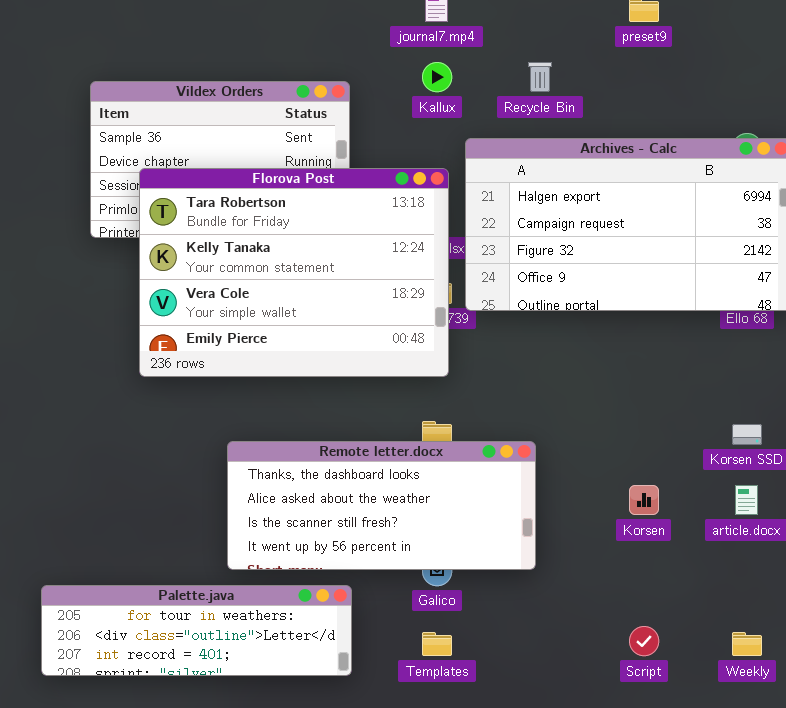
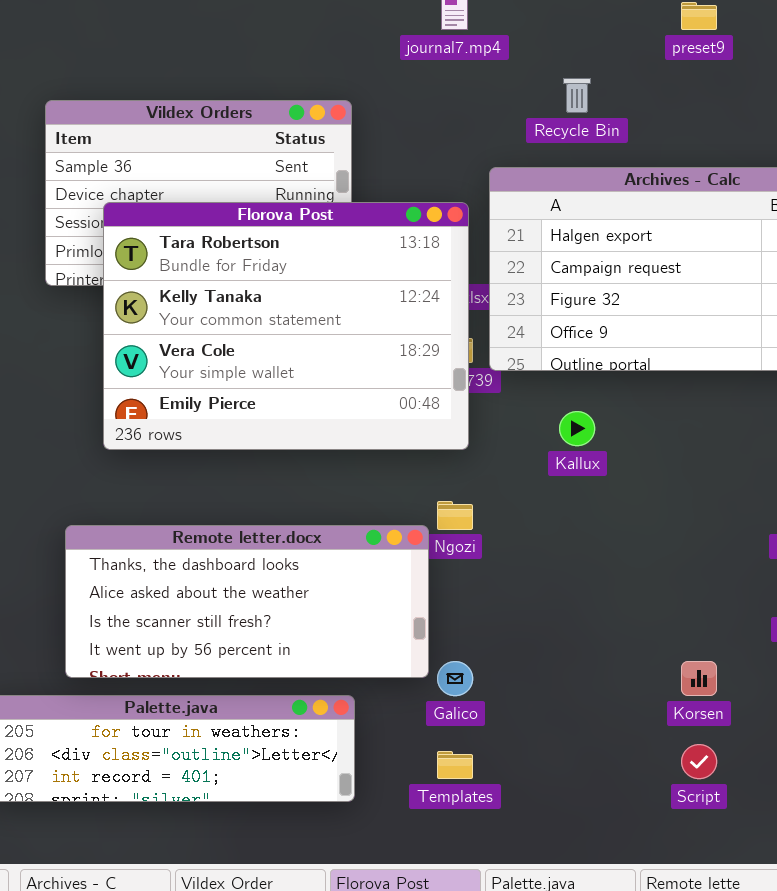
Kallux: [422,62,452,92] -> [559,411,595,446], moved
Remote letter.docx: [227,441,536,570] -> [65,525,429,678], moved
Korsen: [629,485,659,515] -> [681,661,717,696], moved

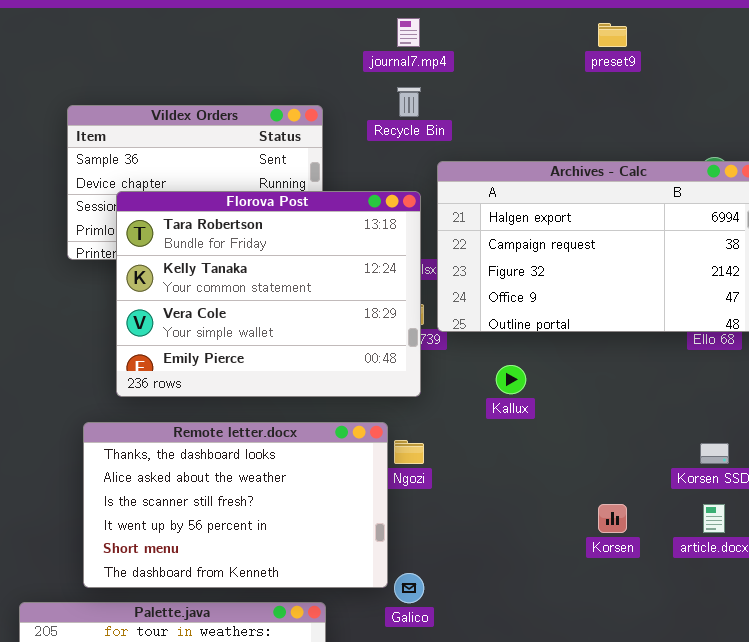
Recycle Bin: [563,78,591,113] -> [397,87,421,117], moved
Remote letter.docx: [65,525,429,678] -> [83,422,388,588], resized
Korsen: [681,661,717,696] -> [598,504,627,533], moved

